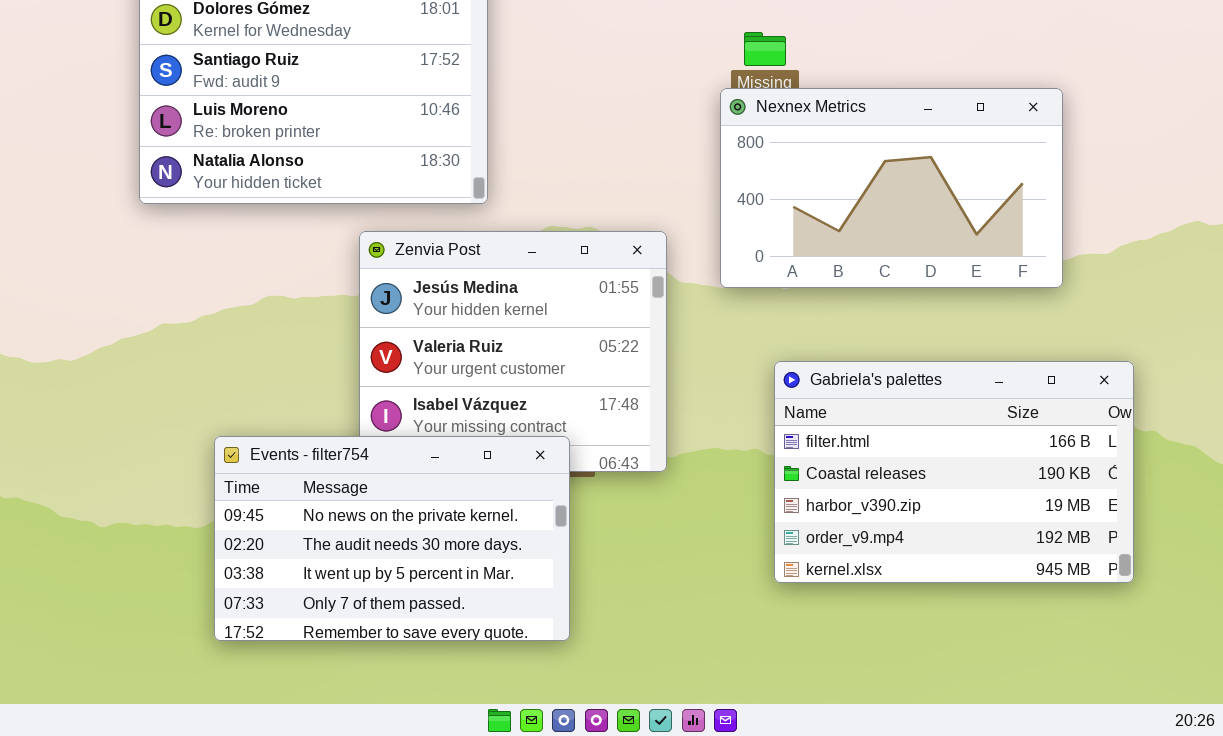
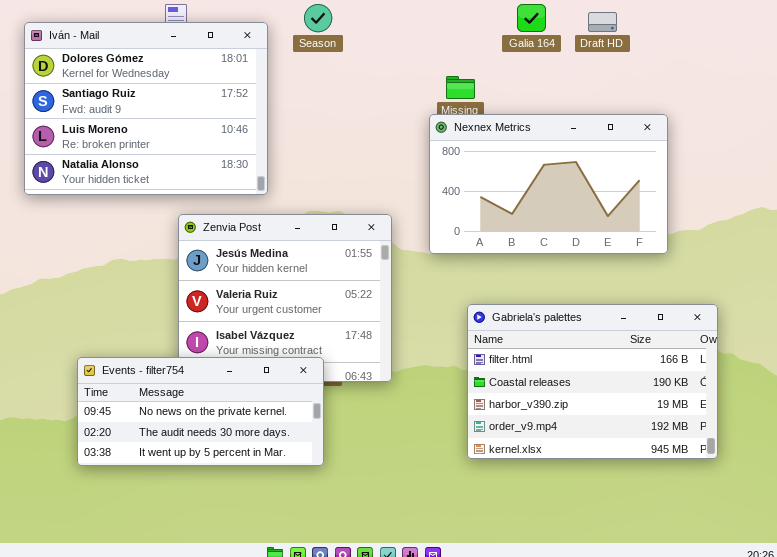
Events - filter754: [214,436,570,641] -> [77,357,324,466], resized

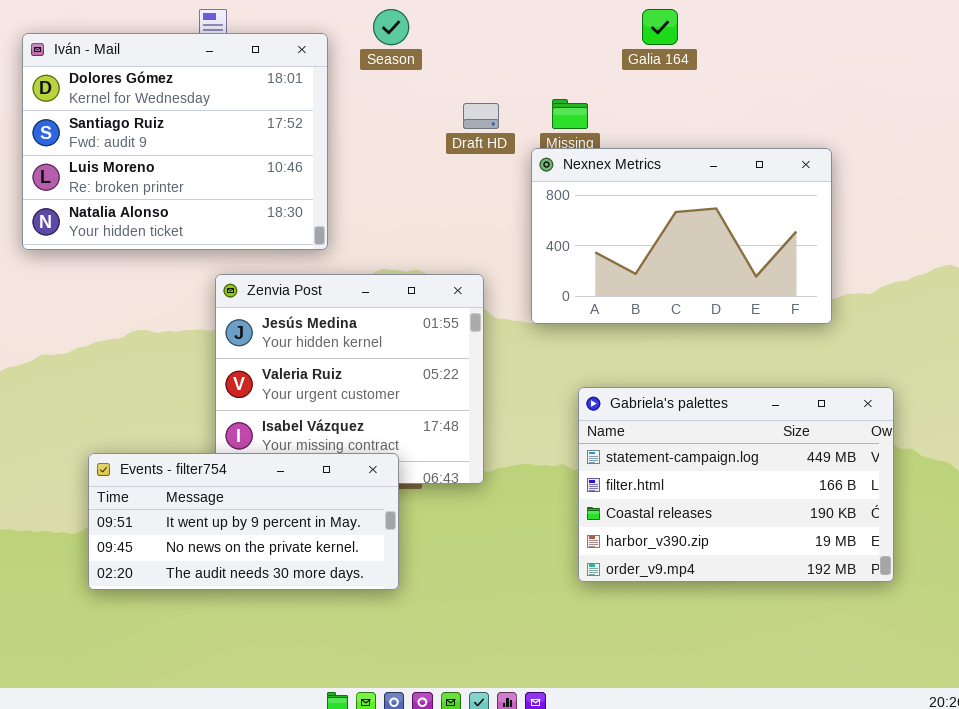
Draft HD: [588,12,617,32] -> [463,103,499,129], moved
Gabriela's palettes: [467,304,718,459] -> [578,387,894,582], scrolled up 1 row
Events - filter754: [77,357,324,466] -> [88,453,399,590], scrolled up 1 row

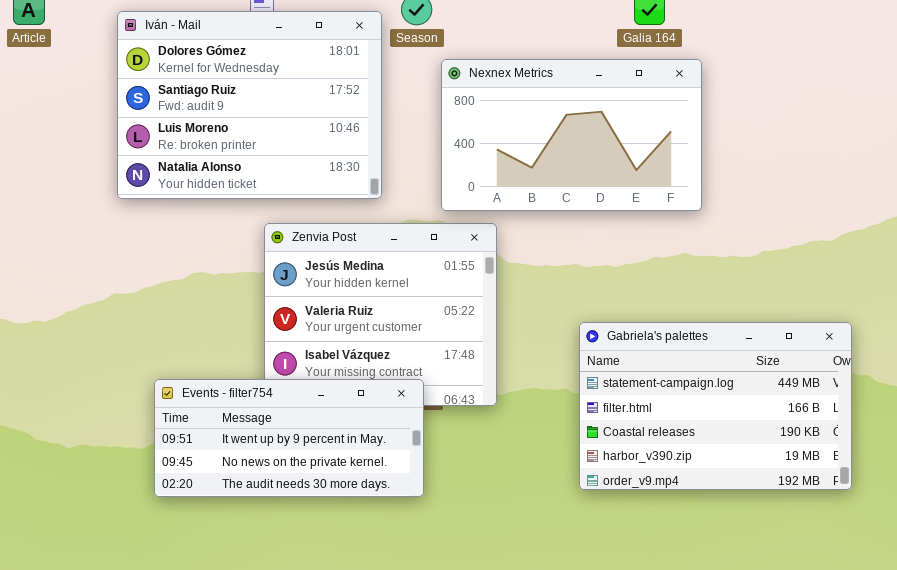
Iván - Mail: [22,33,328,250] -> [117,11,382,199], moved
Nexnex Metrics: [531,148,832,324] -> [441,59,702,211], moved

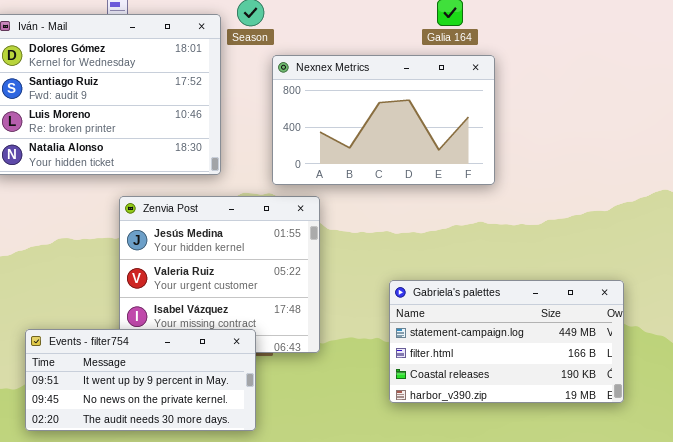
Gabriela's palettes: [579,322,852,490] -> [389,280,624,403], resized

